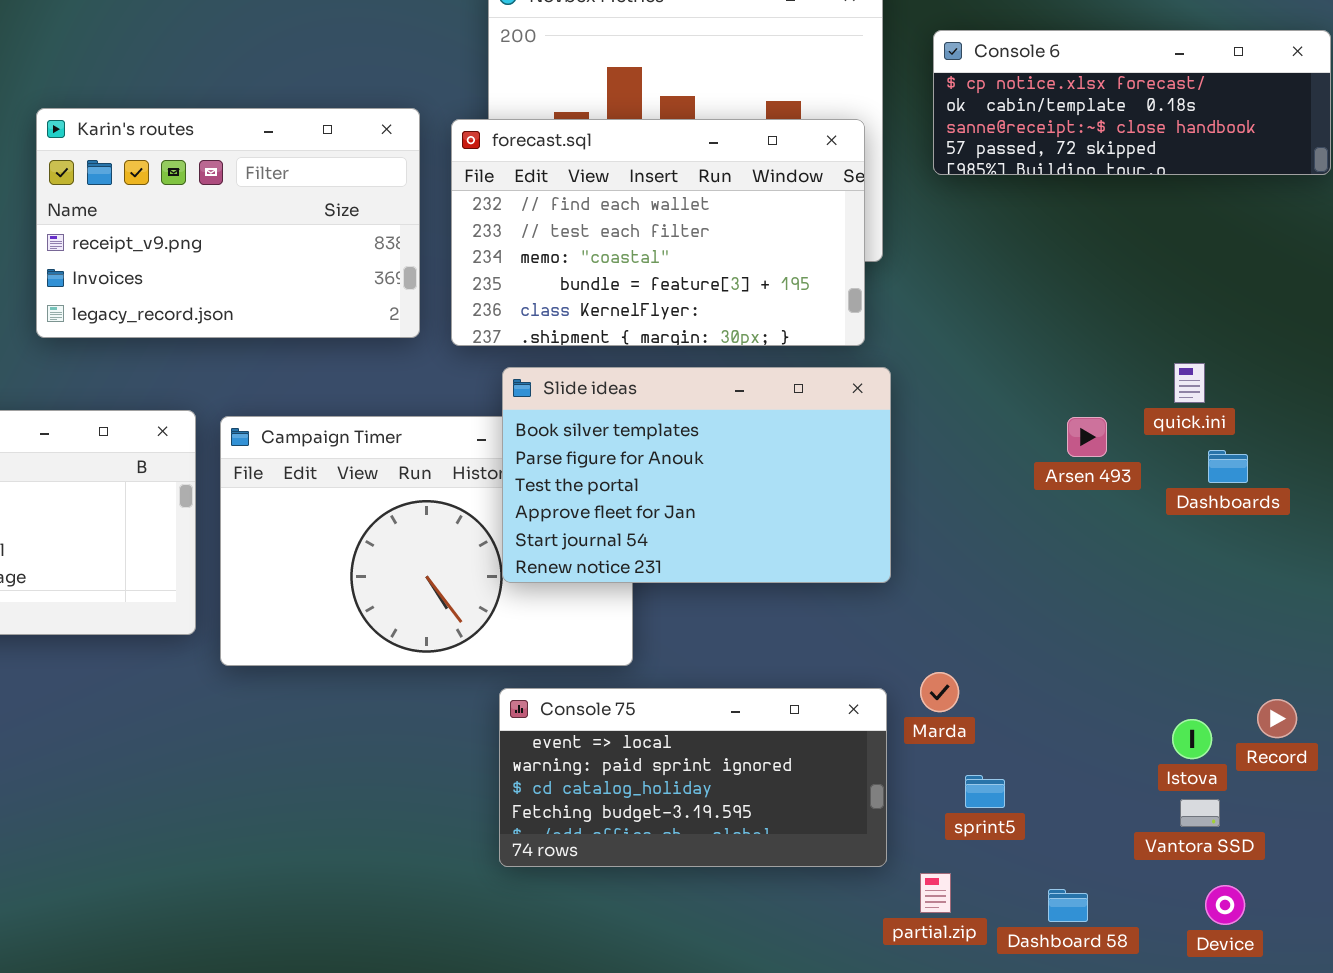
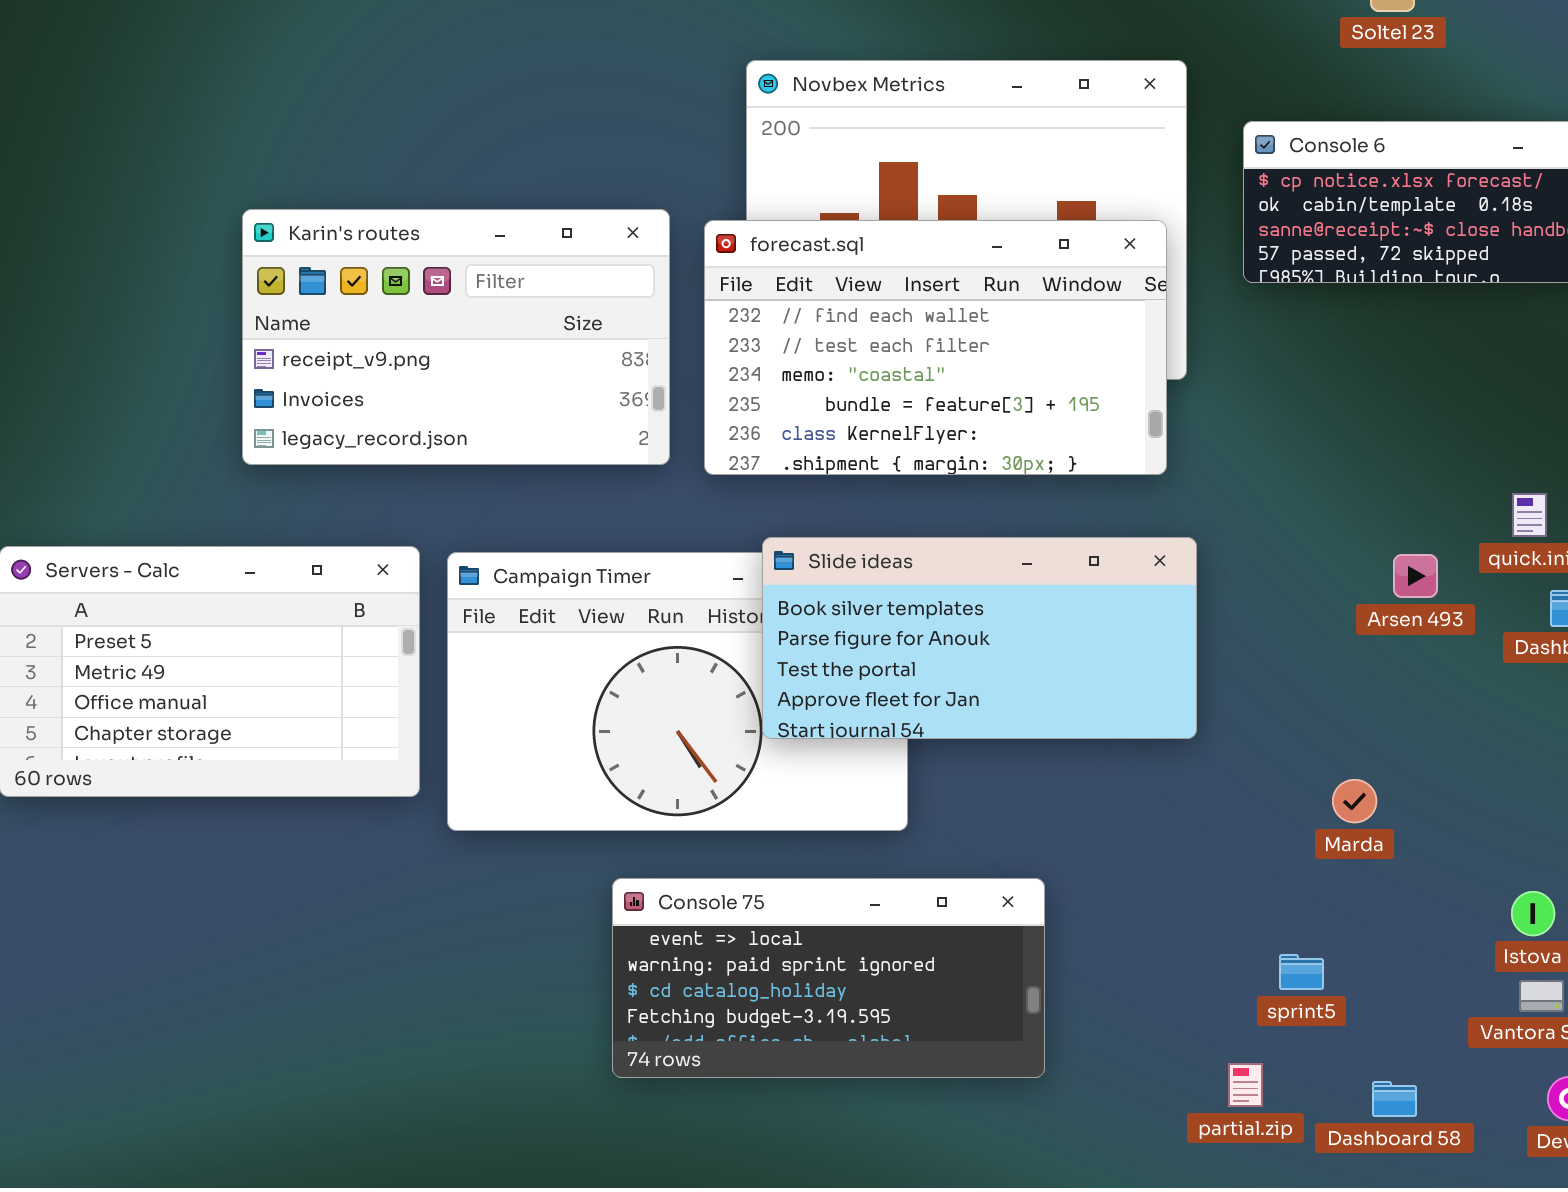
Slide ideas: [502,367,891,583] -> [762,537,1197,739], resized
Marda: [920,672,959,712] -> [1332,779,1377,823], moved
Console 75: [499,688,887,867] -> [612,878,1045,1078], moved

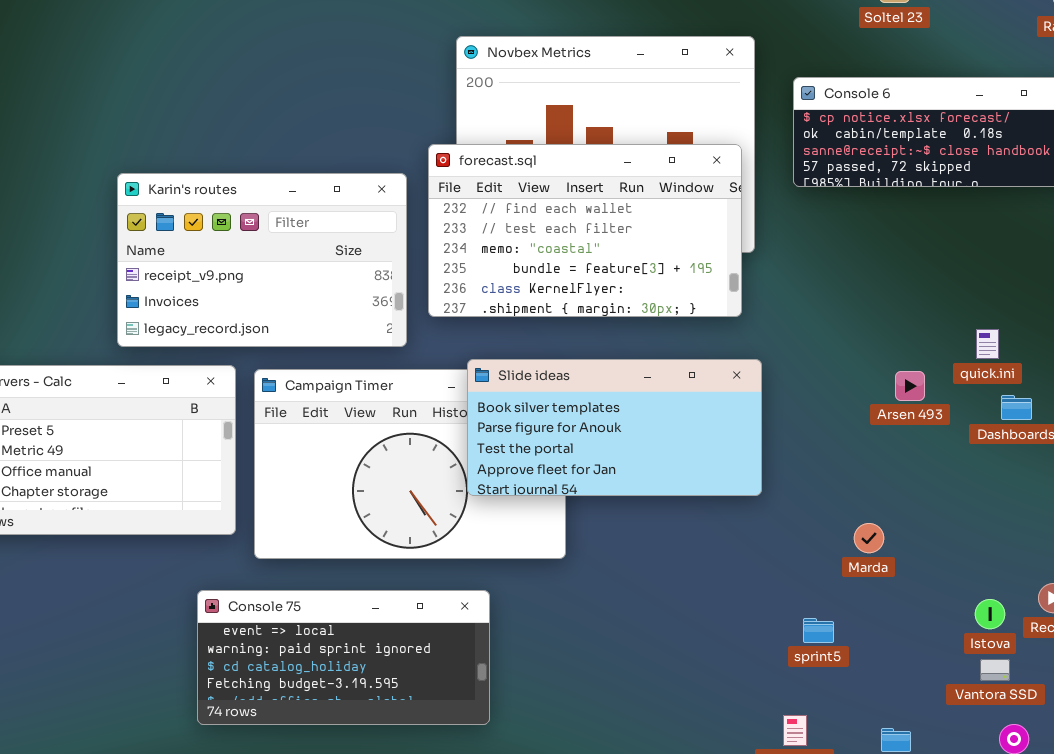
Karin's routes: [242,209,670,465] -> [117,173,407,347], moved
Console 75: [612,878,1045,1078] -> [197,590,490,725], moved
sprint5: [1279,954,1324,990] -> [803,618,834,643], moved

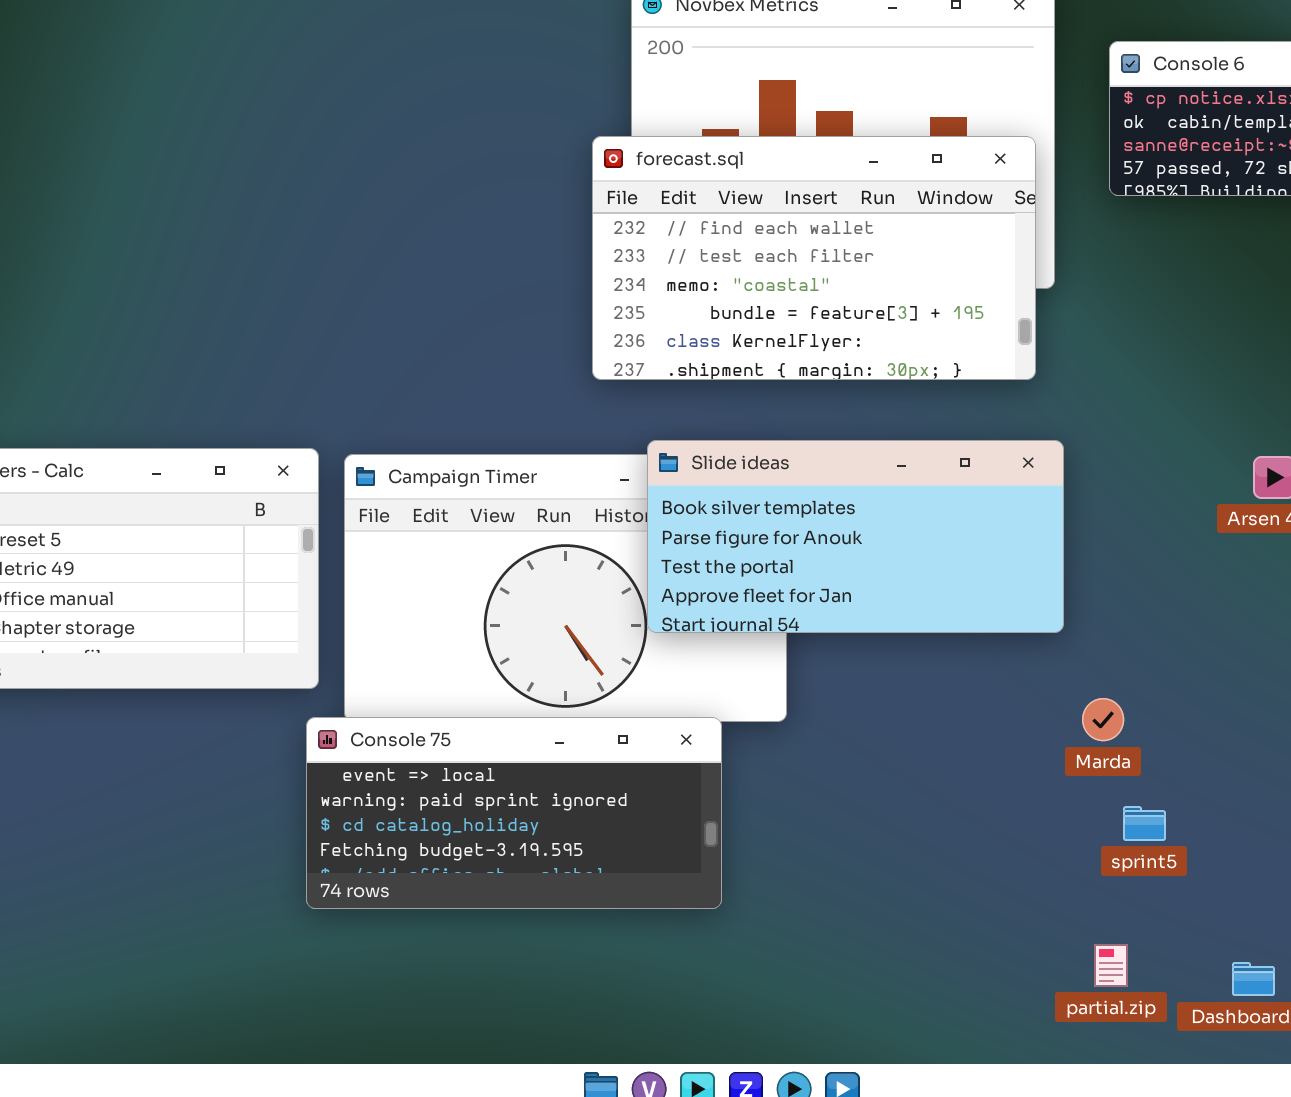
Karin's routes: [117,173,407,347] -> none, closed
Marda: [854,523,884,553] -> [1082,698,1124,741], moved
Console 75: [197,590,490,725] -> [306,717,722,909], moved

